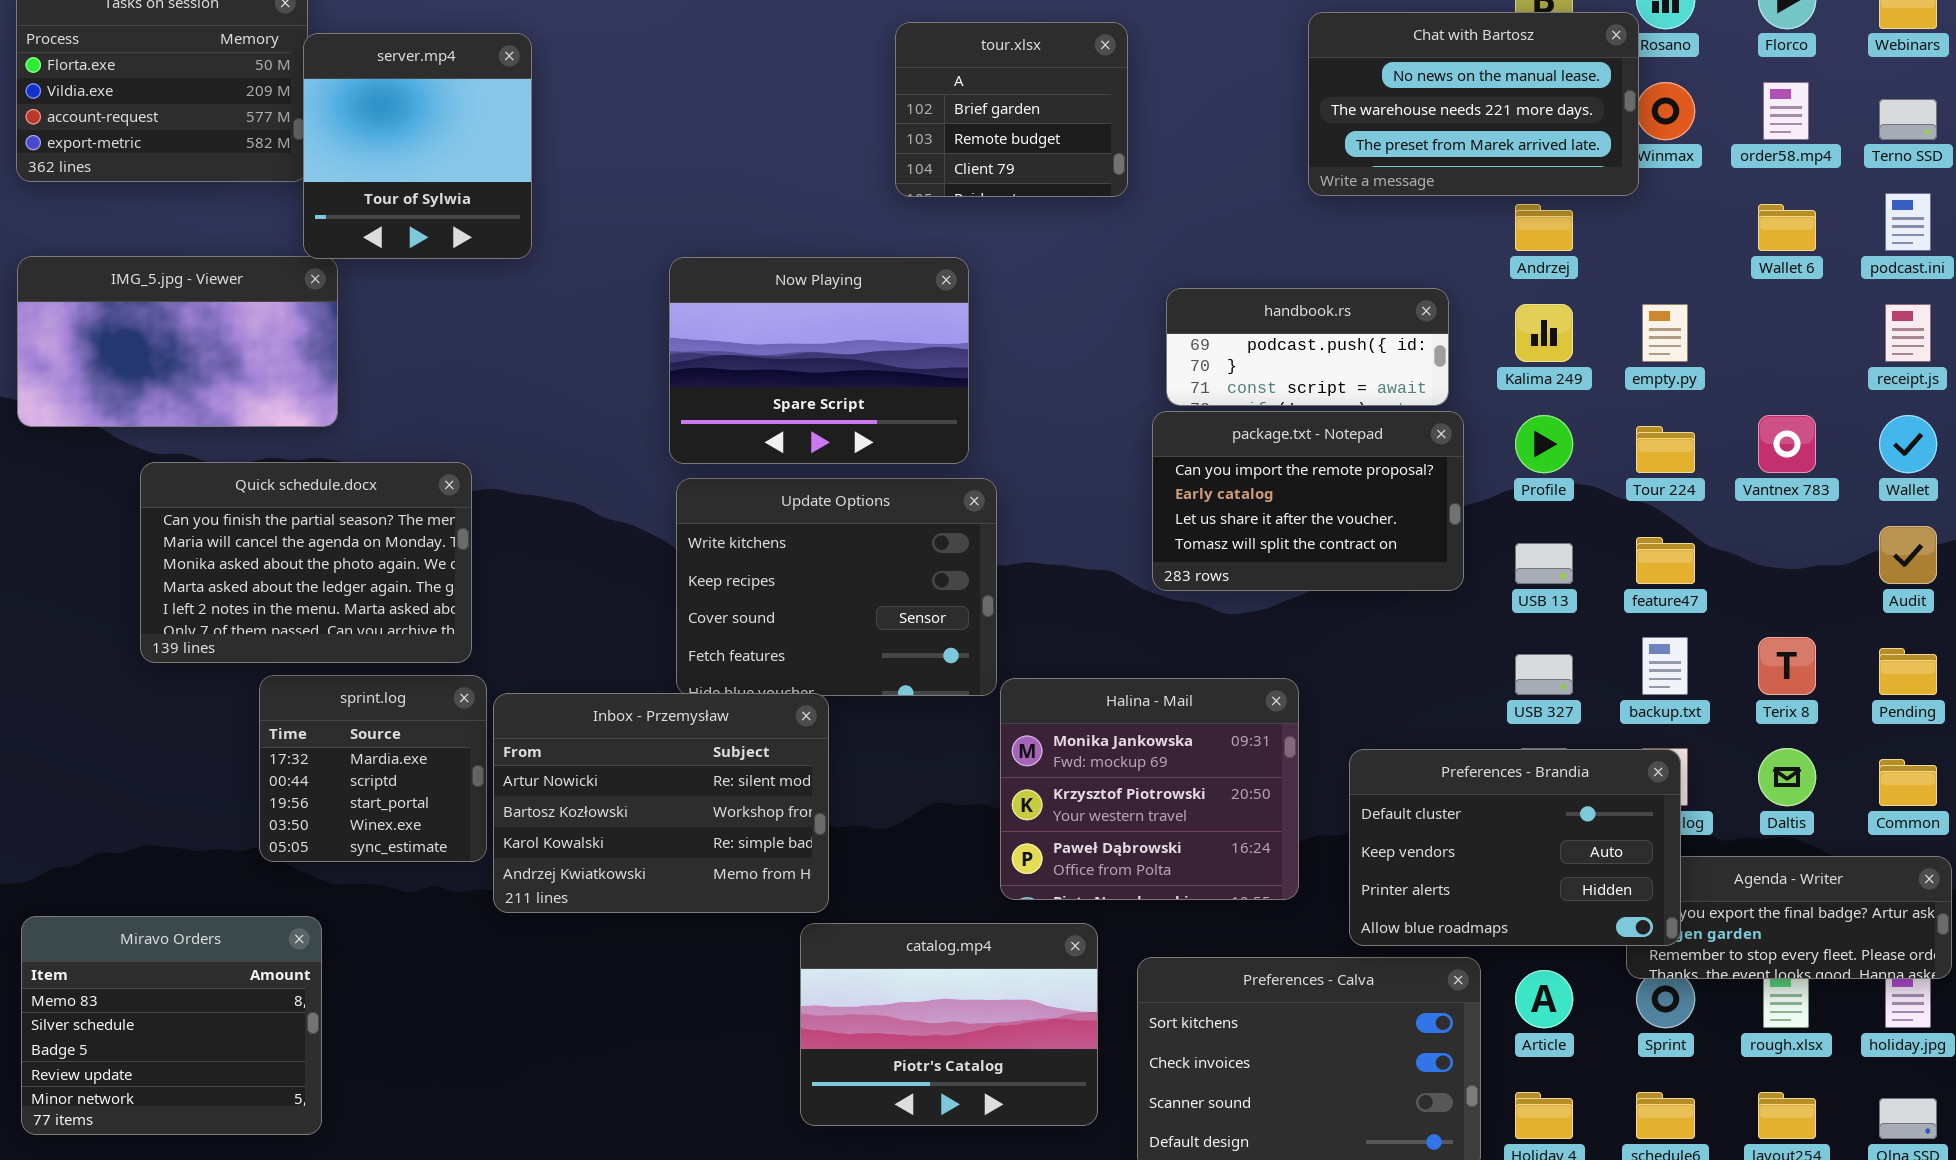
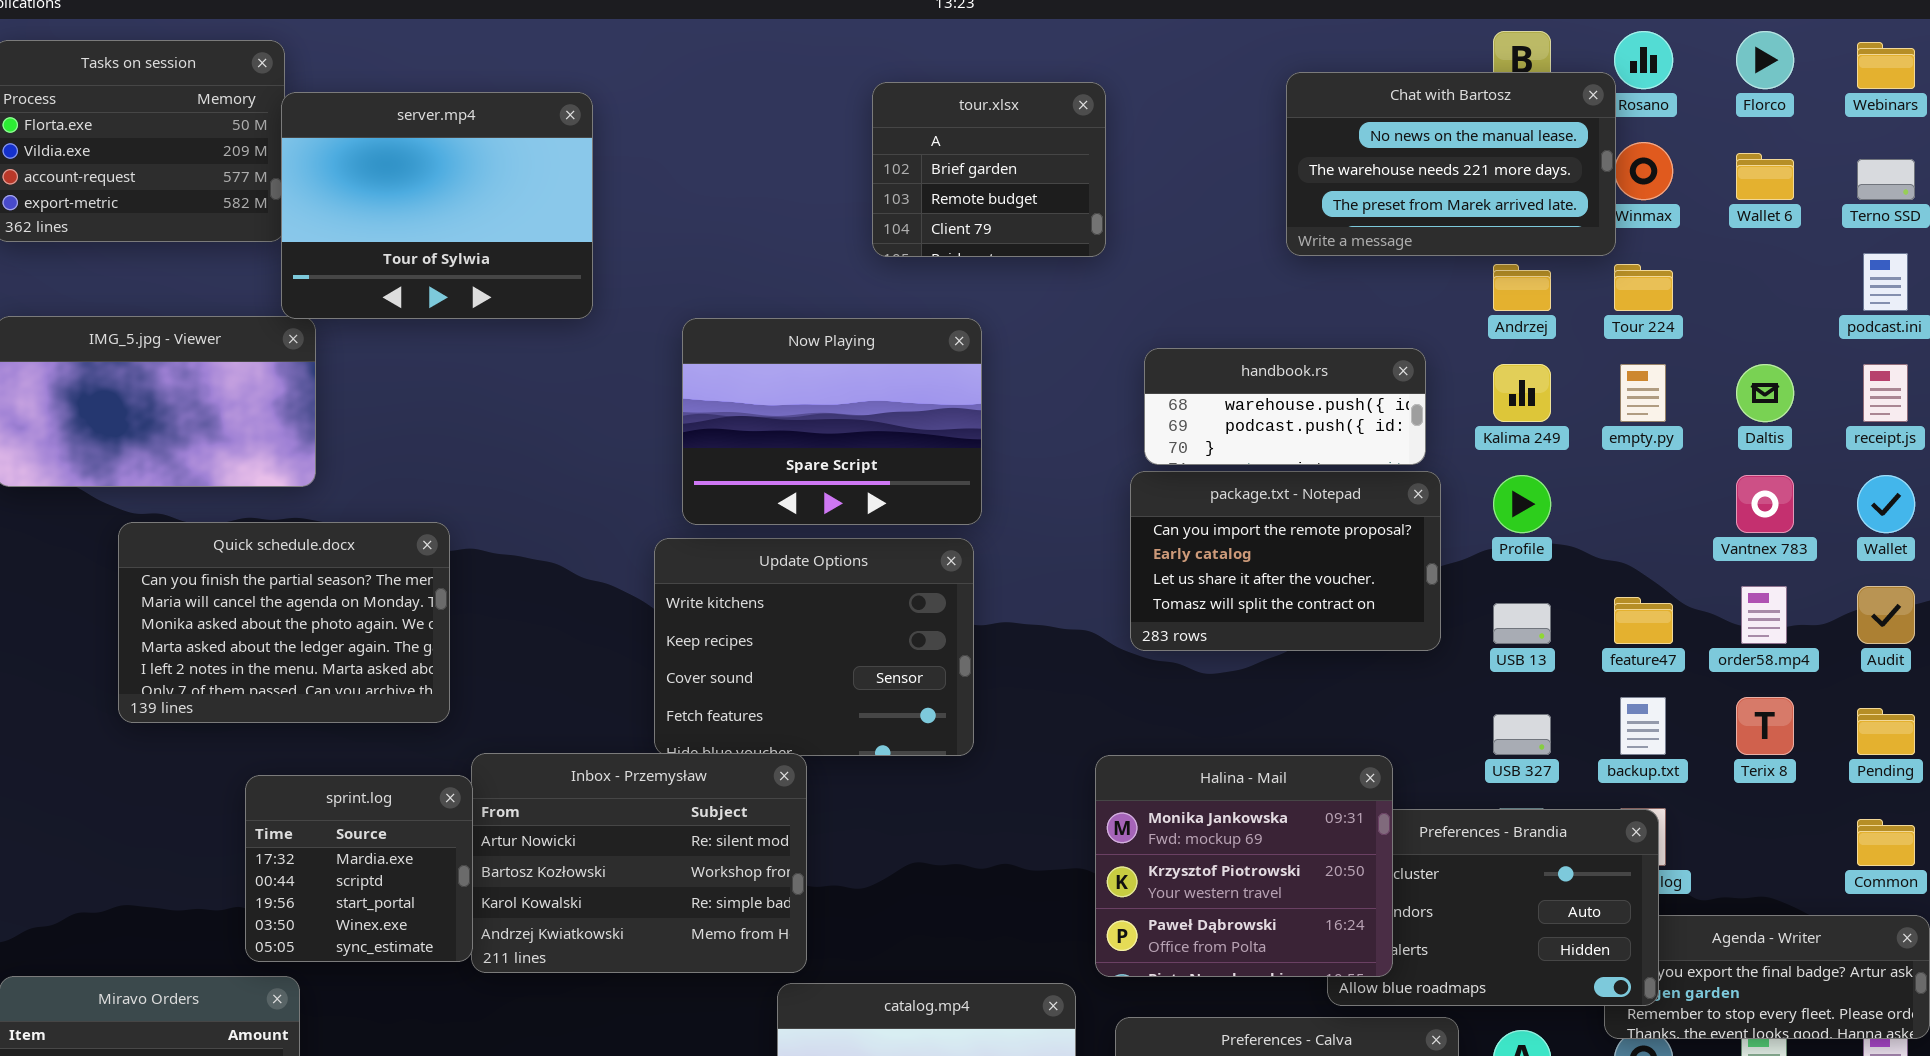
server.mp4: [303,33,532,259] -> [281,92,593,319], resized
order58.mp4: [1763,82,1809,140] -> [1741,586,1787,644], moved
Wallet 6: [1758,204,1816,251] -> [1736,153,1794,200], moved
Now Playing: [669,257,969,464] -> [682,318,982,525], moved
handbook.rs: [1166,288,1449,406] -> [1144,348,1426,465], scrolled up 1 row
Tour 224: [1636,426,1695,473] -> [1614,264,1673,311], moved
sprint.log: [259,675,487,862] -> [245,775,473,962], moved
Halina - Mail: [1000,678,1299,900] -> [1095,755,1393,977], moved
Daltis: [1758,748,1816,806] -> [1736,364,1794,422], moved

